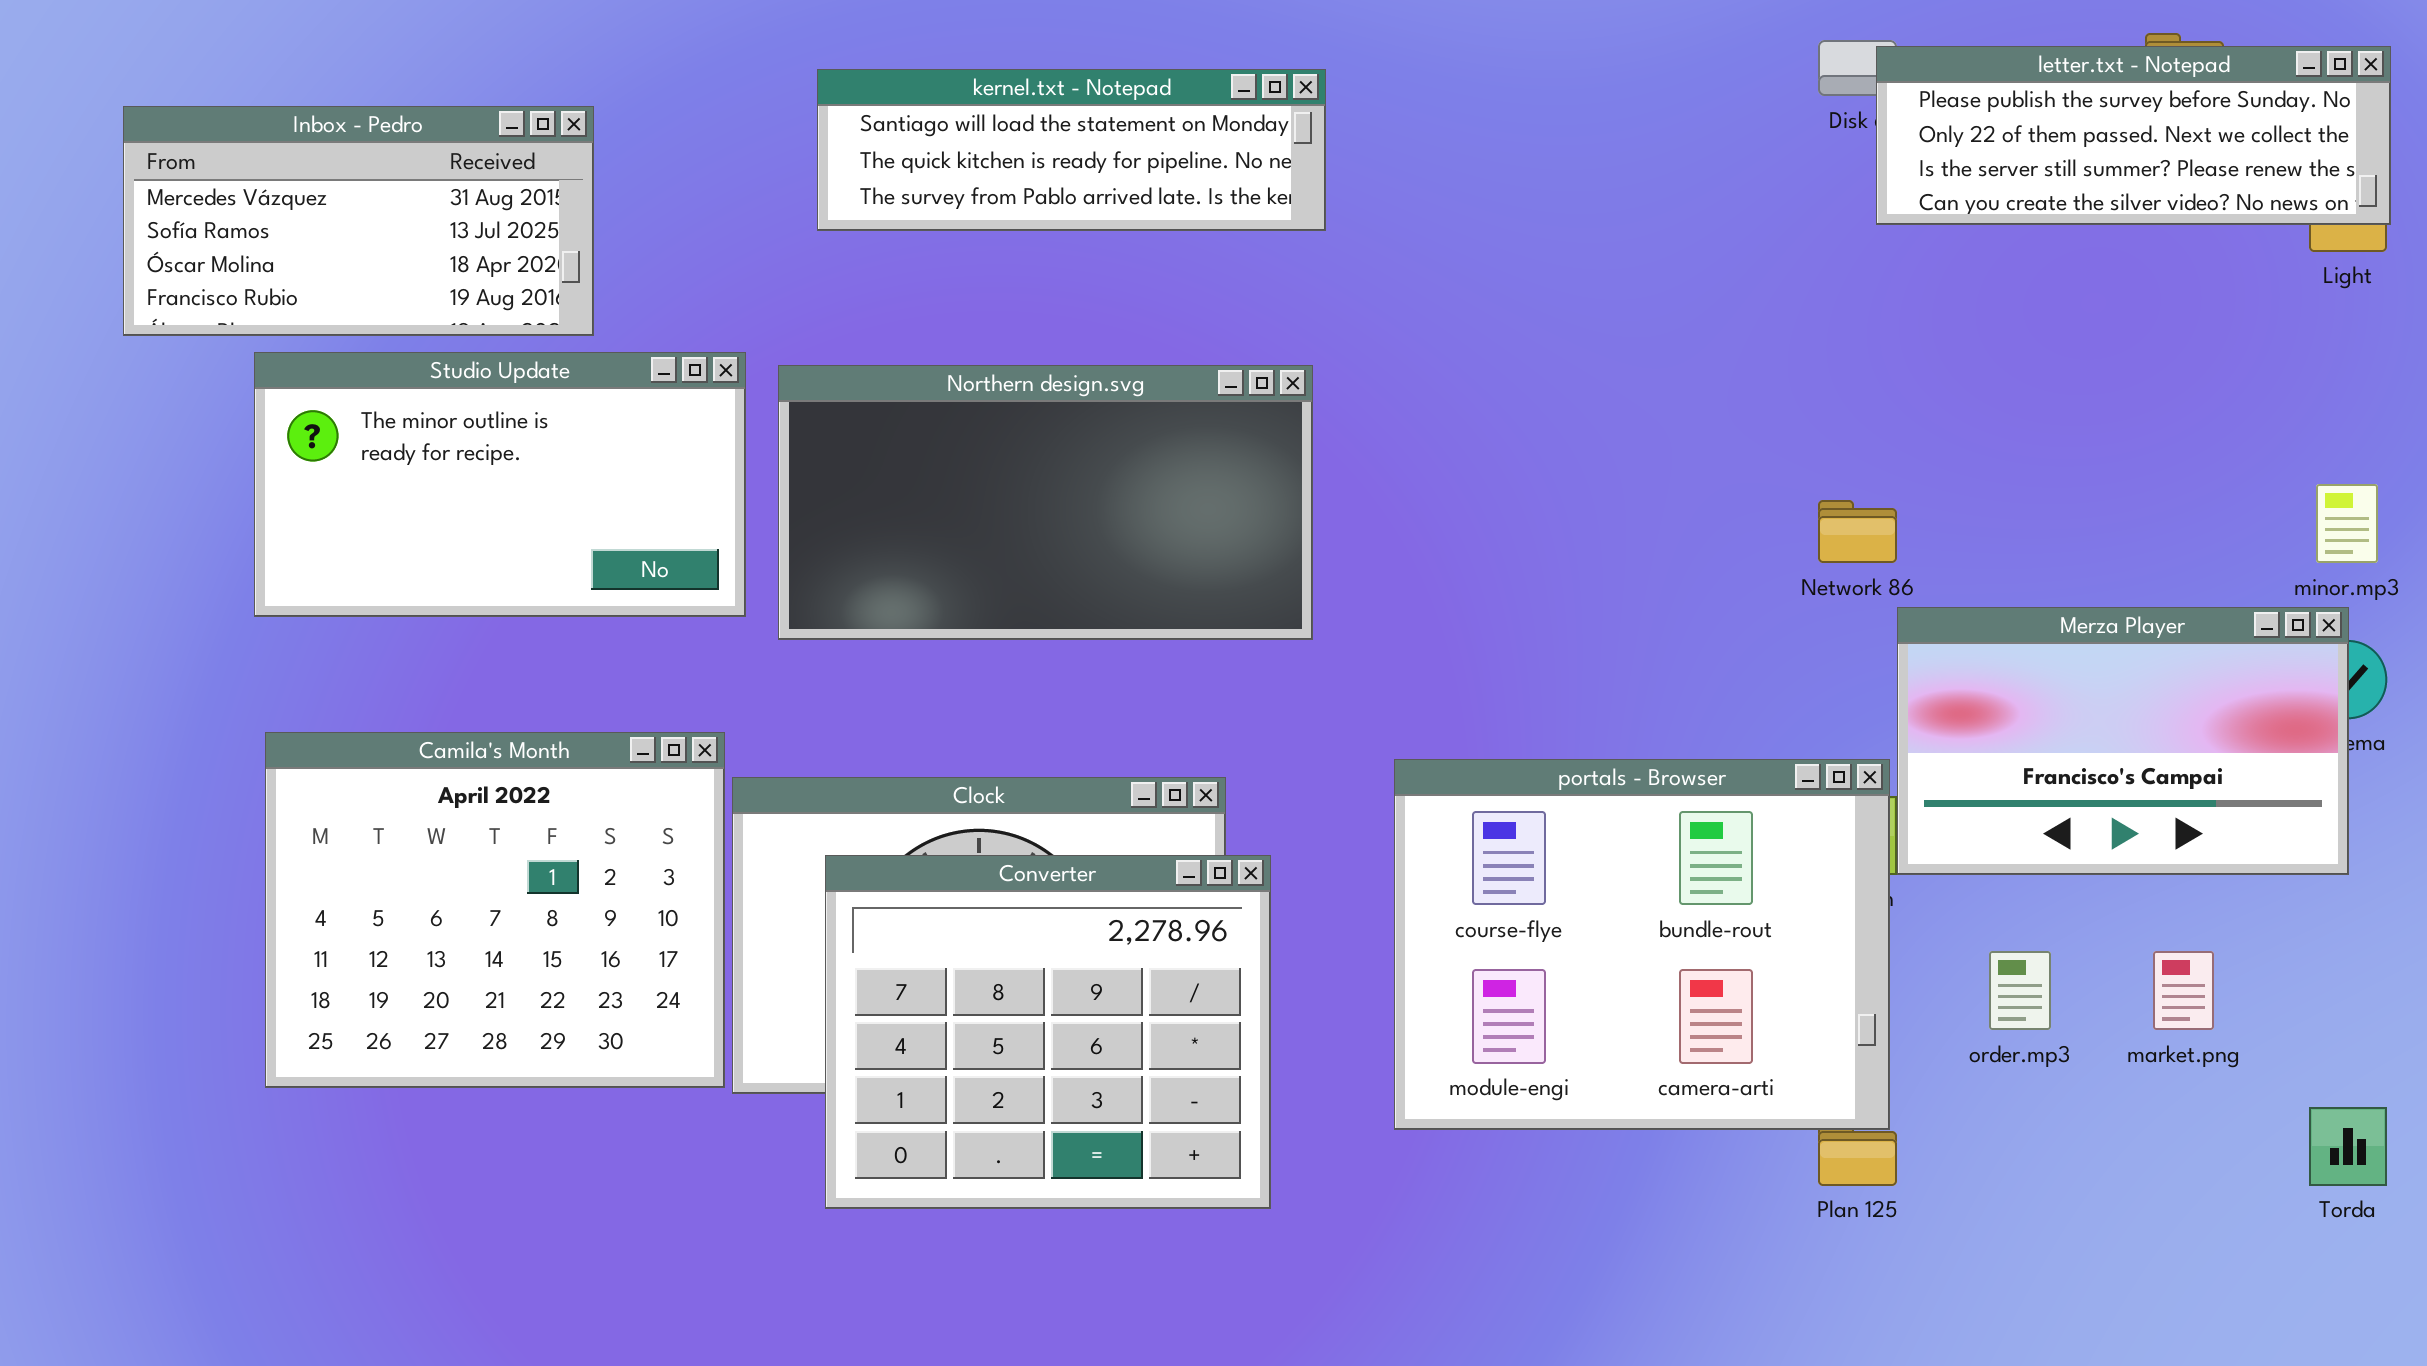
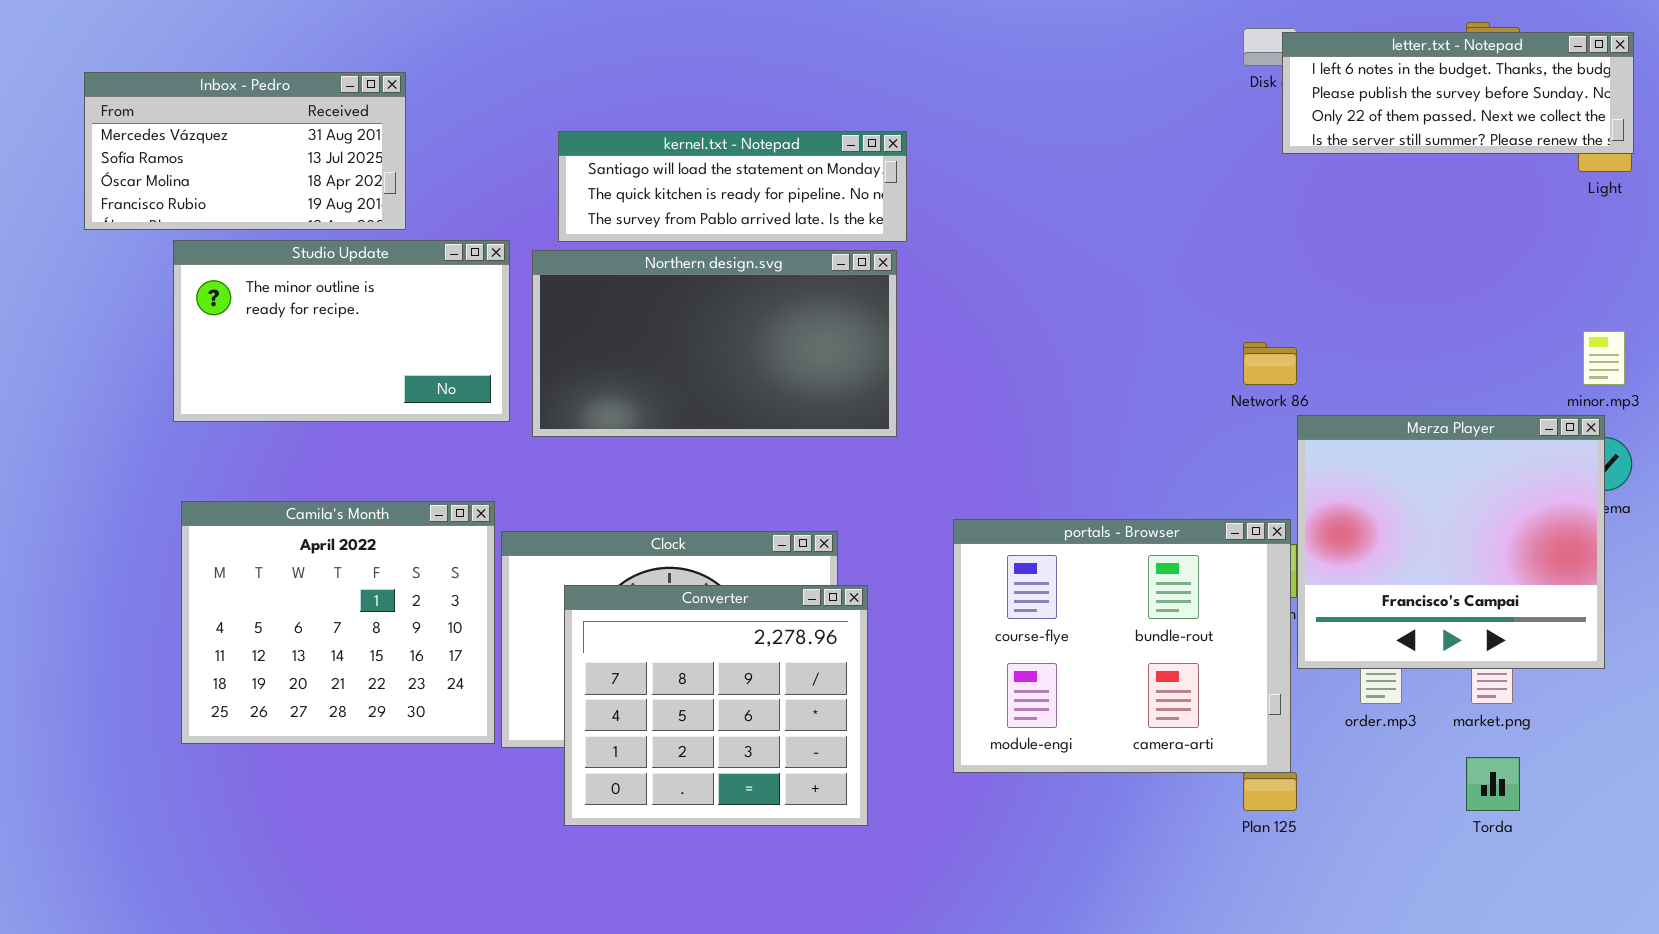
letter.txt - Notepad: [1876,46,2391,225] -> [1282,32,1634,154], scrolled up 1 row
kernel.txt - Notepad: [817,69,1326,231] -> [558,131,907,242], moved
Merza Player: [1897,607,2349,875] -> [1297,415,1605,669], resized
Torda: [2309,1107,2387,1186] -> [1466,757,1520,811], moved

